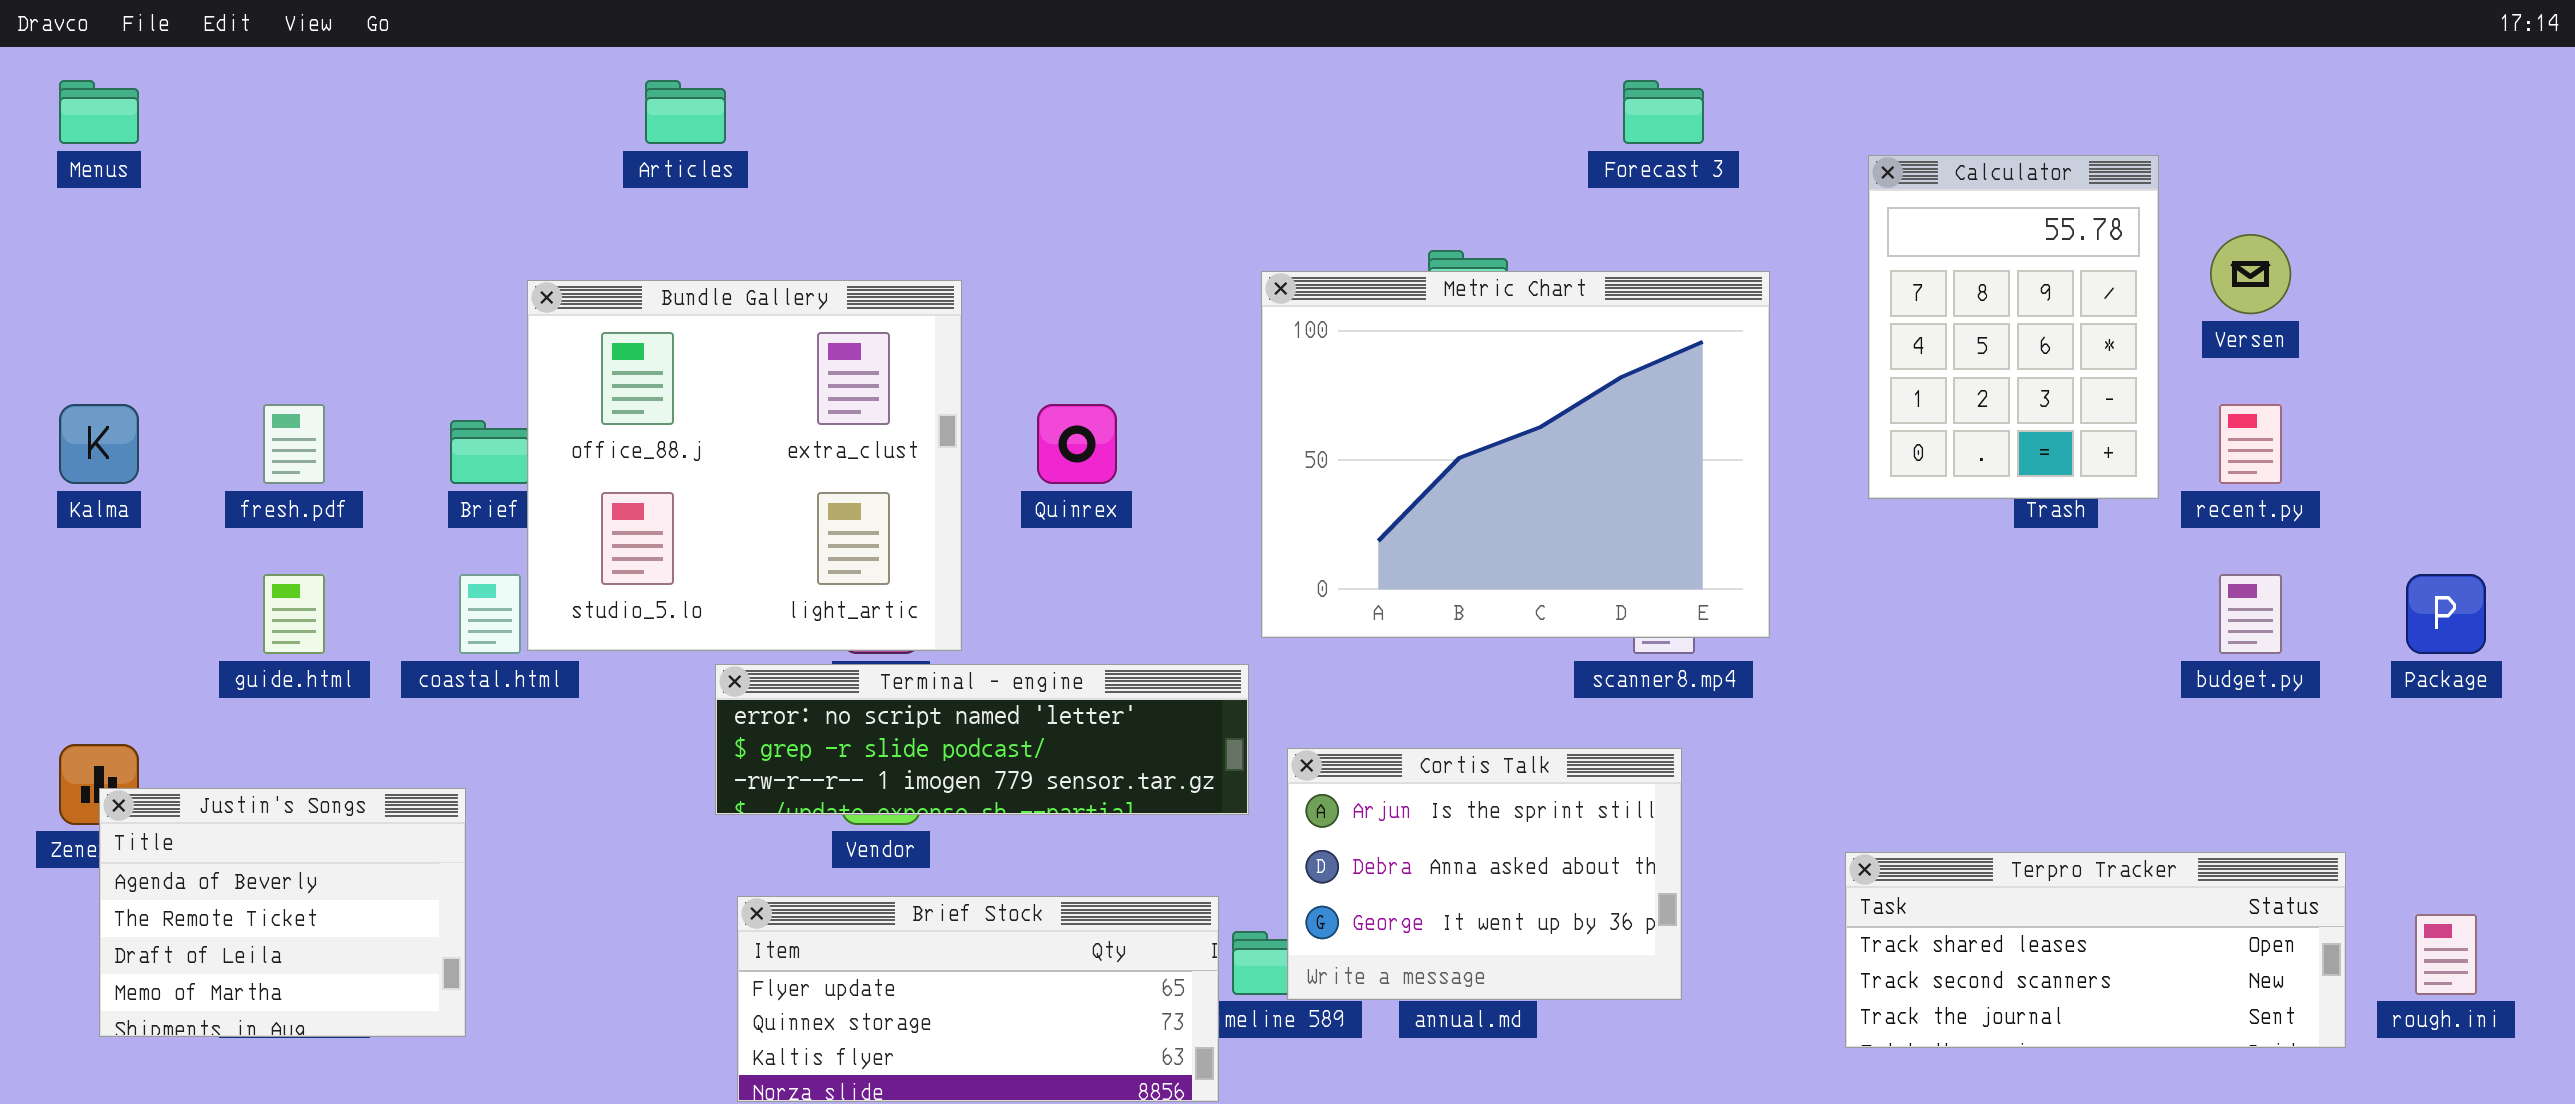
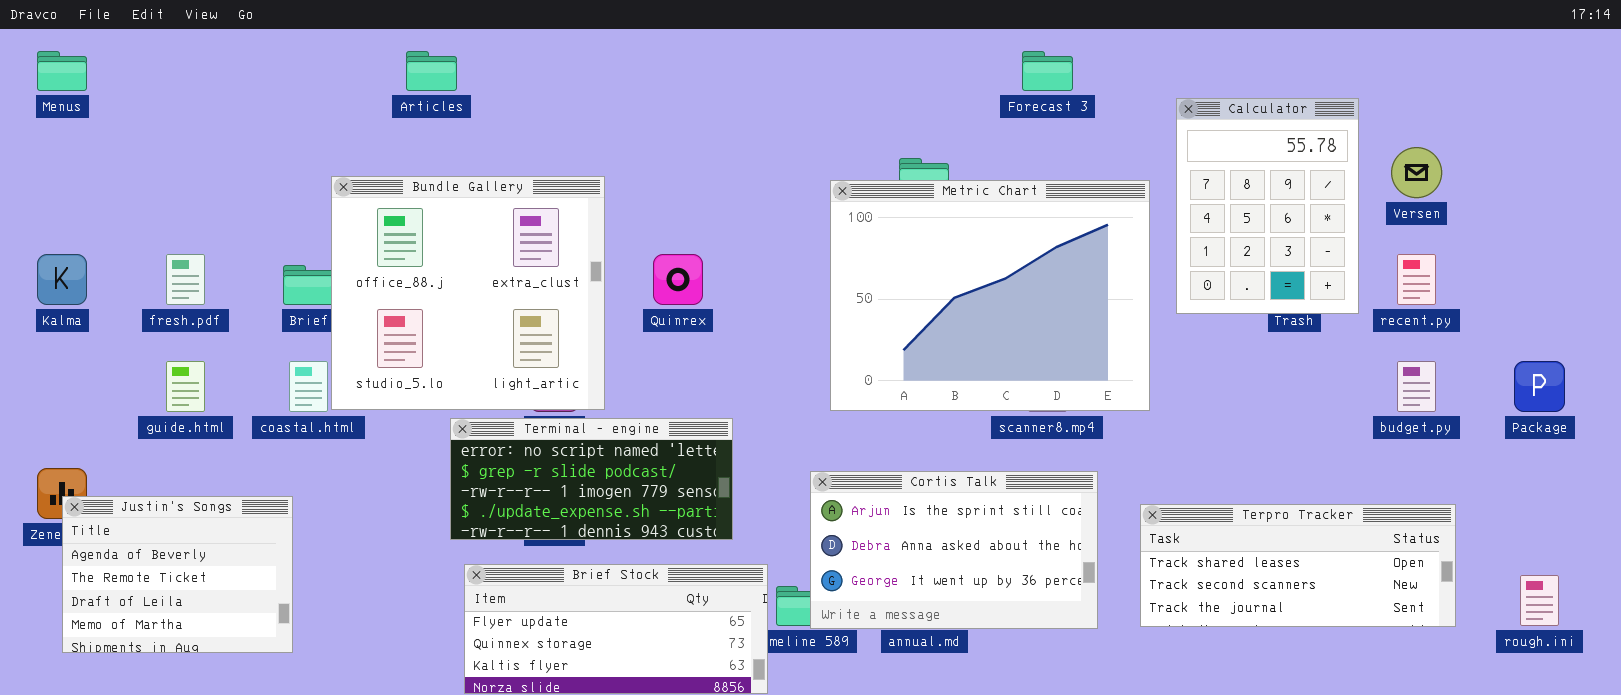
Metric Chart: [1261,271,1770,638] -> [830,180,1150,411], moved
Terminal - engine: [715,664,1249,815] -> [450,418,733,540], resized
Cortis Talk: [1287,748,1682,1000] -> [810,471,1098,629], resized
Terpro Tracker: [1845,852,2346,1048] -> [1140,504,1456,627], moved

